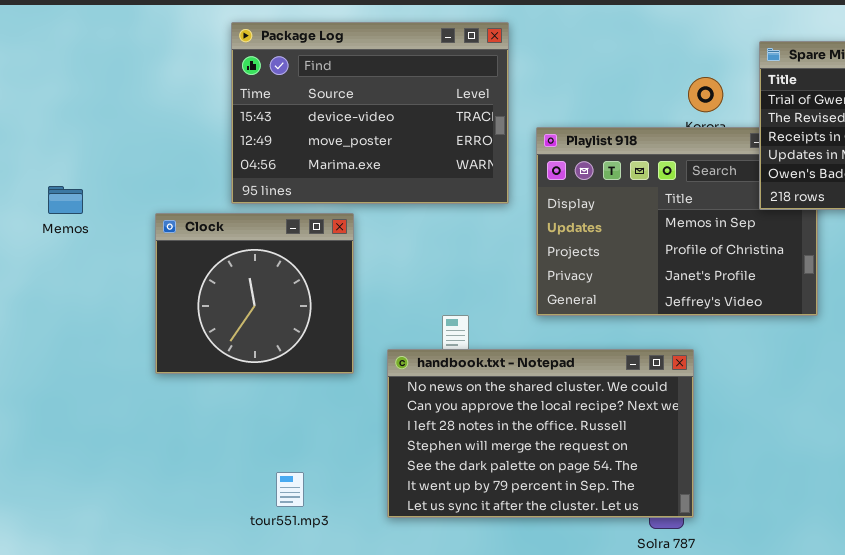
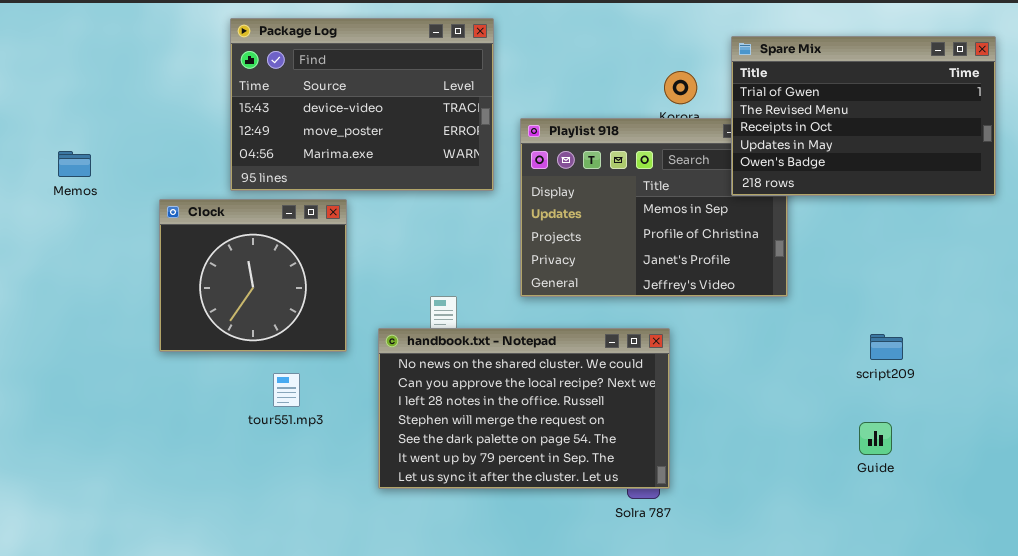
Memos: [48,186,83,214] -> [58,151,91,177], moved
tour551.mp3: [276,472,304,507] -> [273,373,300,407], moved

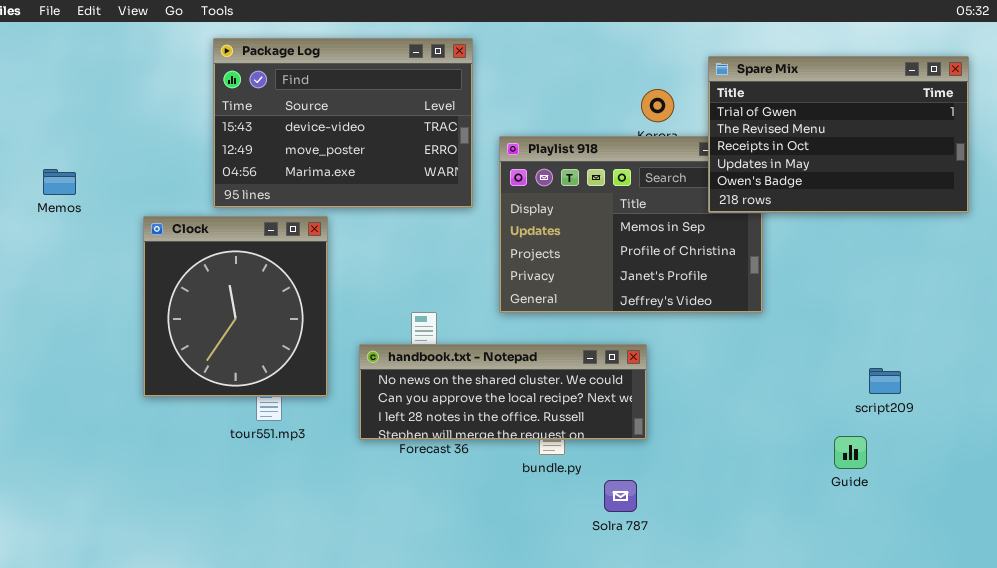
Clock: [159,199,347,352] -> [143,216,328,397], resized
handbook.txt - Notepad: [378,328,670,489] -> [359,344,647,440], resized
script209: [870,334,903,360] -> [869,368,901,394], moved

